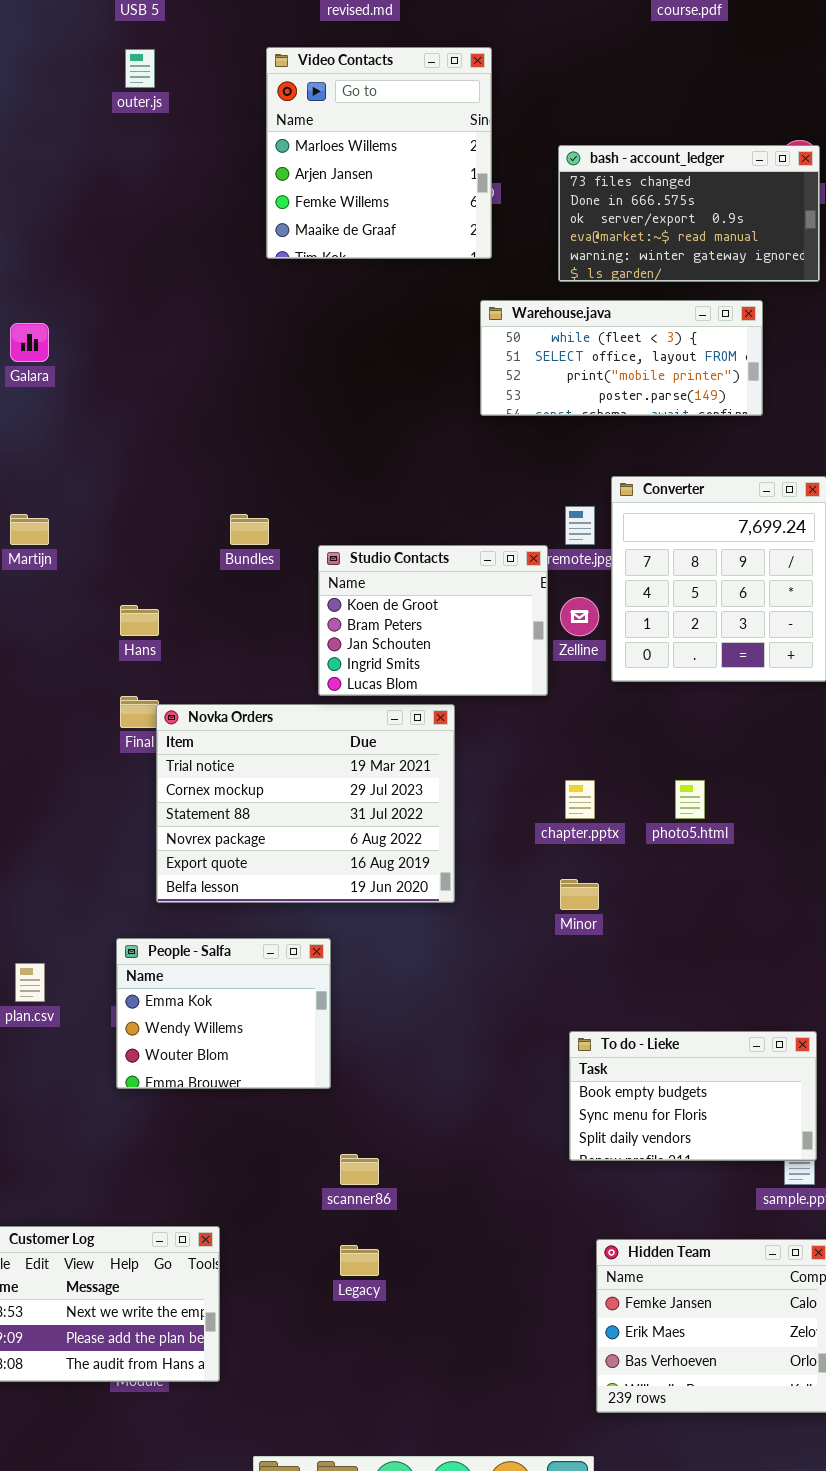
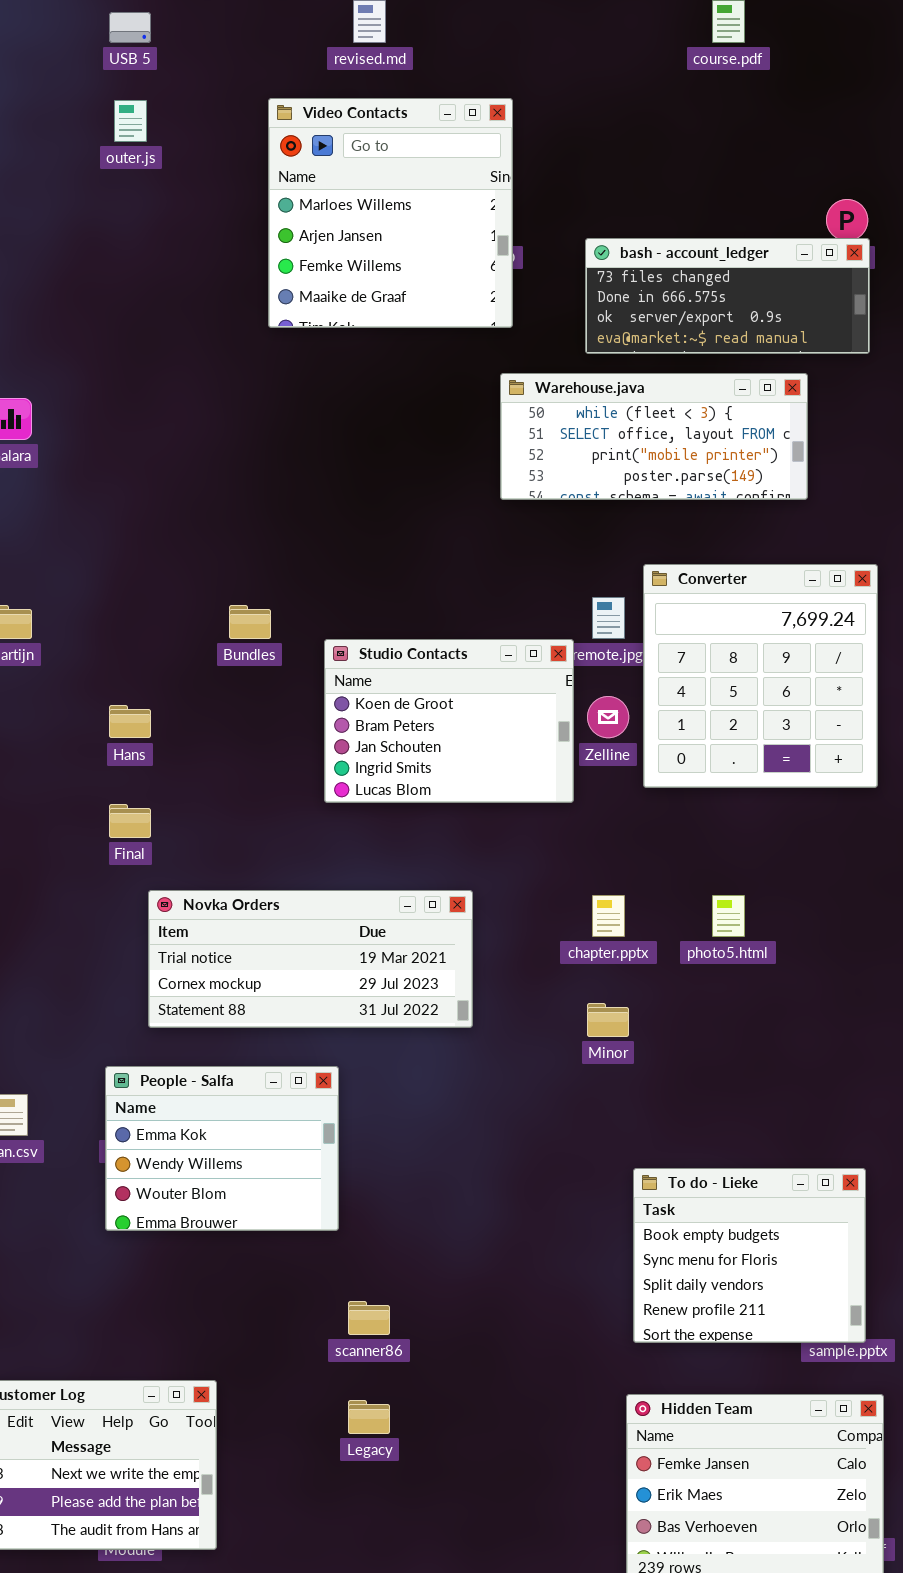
bash - account_ledger: [558,145,820,282] -> [585,238,870,354], resized
Novka Orders: [156,704,455,903] -> [148,890,473,1028], resized
To do - Lieke: [569,1031,817,1161] -> [633,1168,866,1343], resized

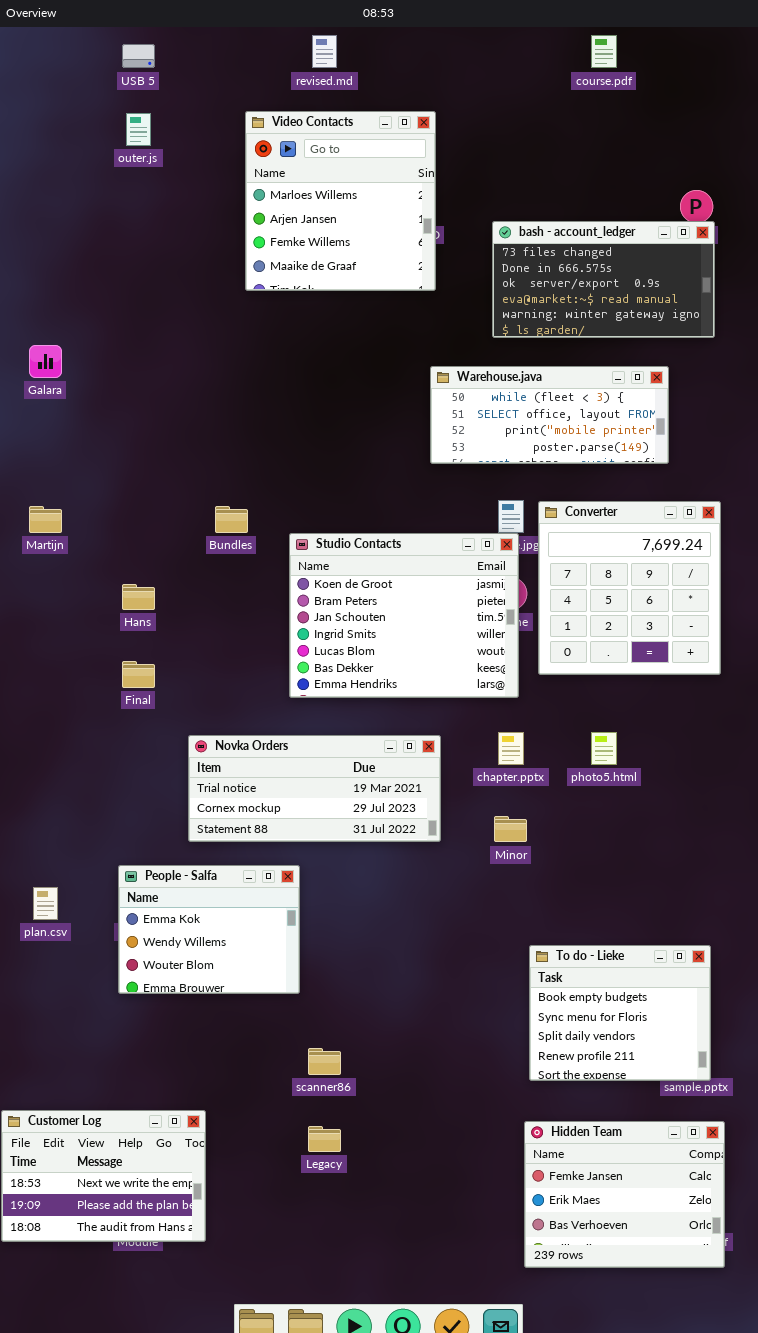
bash - account_ledger: [585,238,870,354] -> [492,221,715,338], resized
Warehouse.java: [500,373,808,500] -> [430,366,669,464], moved
Converter: [643,564,878,788] -> [538,501,721,675], moved
Studio Contacts: [324,639,574,803] -> [289,533,519,698], resized
Novka Orders: [148,890,473,1028] -> [188,735,441,842], moved

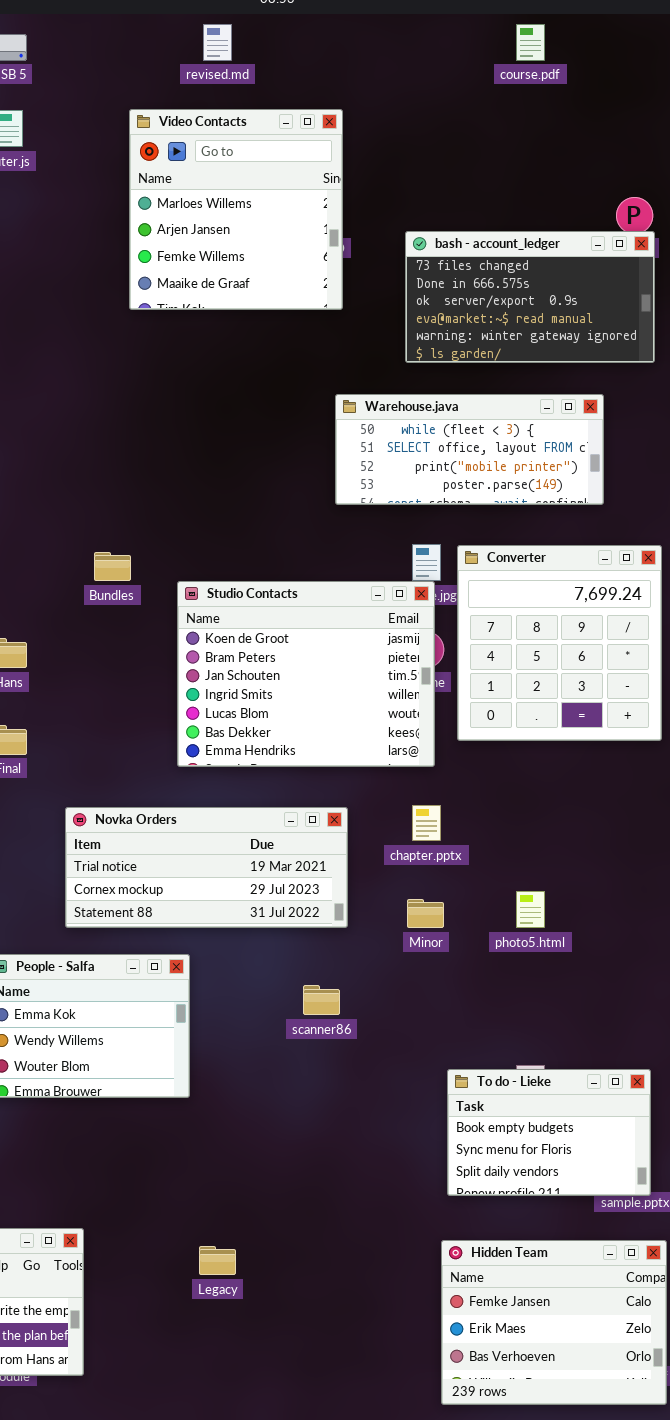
photo5.html: [591,732,617,765] -> [516,891,545,928], moved
To do - Lieke: [529,945,711,1081] -> [447,1069,651,1196], resized
scanner86: [308,1048,341,1075] -> [303,985,340,1015], moved

